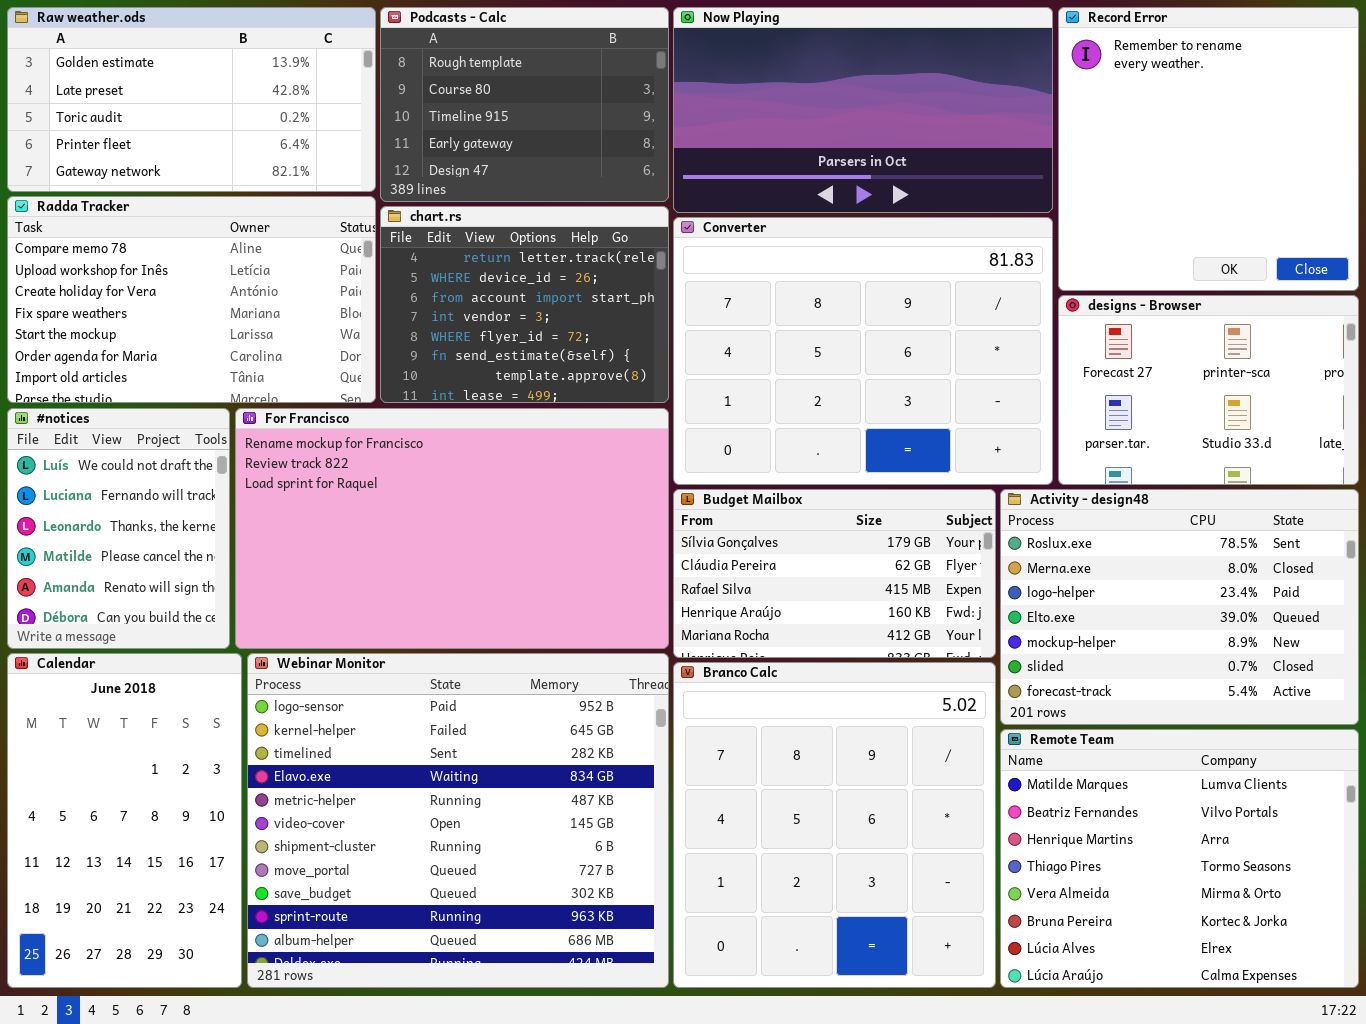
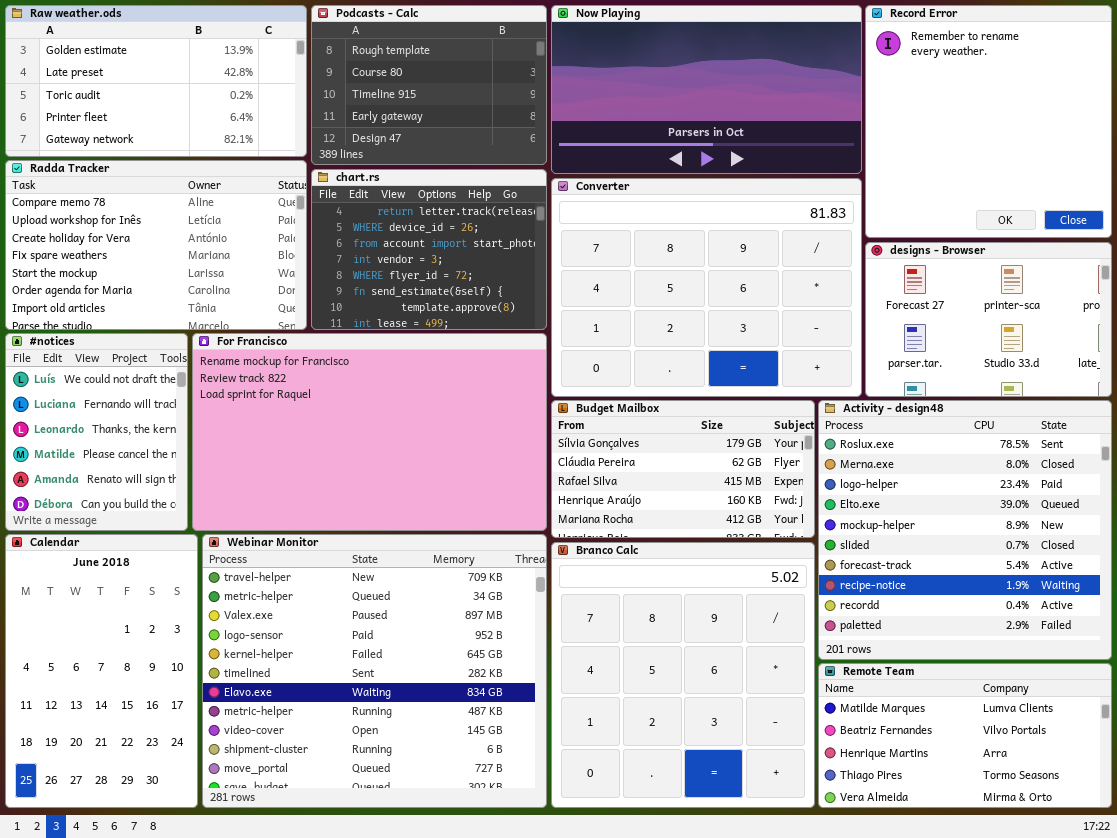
Activity - design48: [1000,489,1359,725] -> [818,400,1112,660], resized
Webinar Monitor: [247,653,669,988] -> [202,534,547,808], scrolled up 3 rows
Remote Team: [1000,729,1359,988] -> [818,663,1112,808], resized

